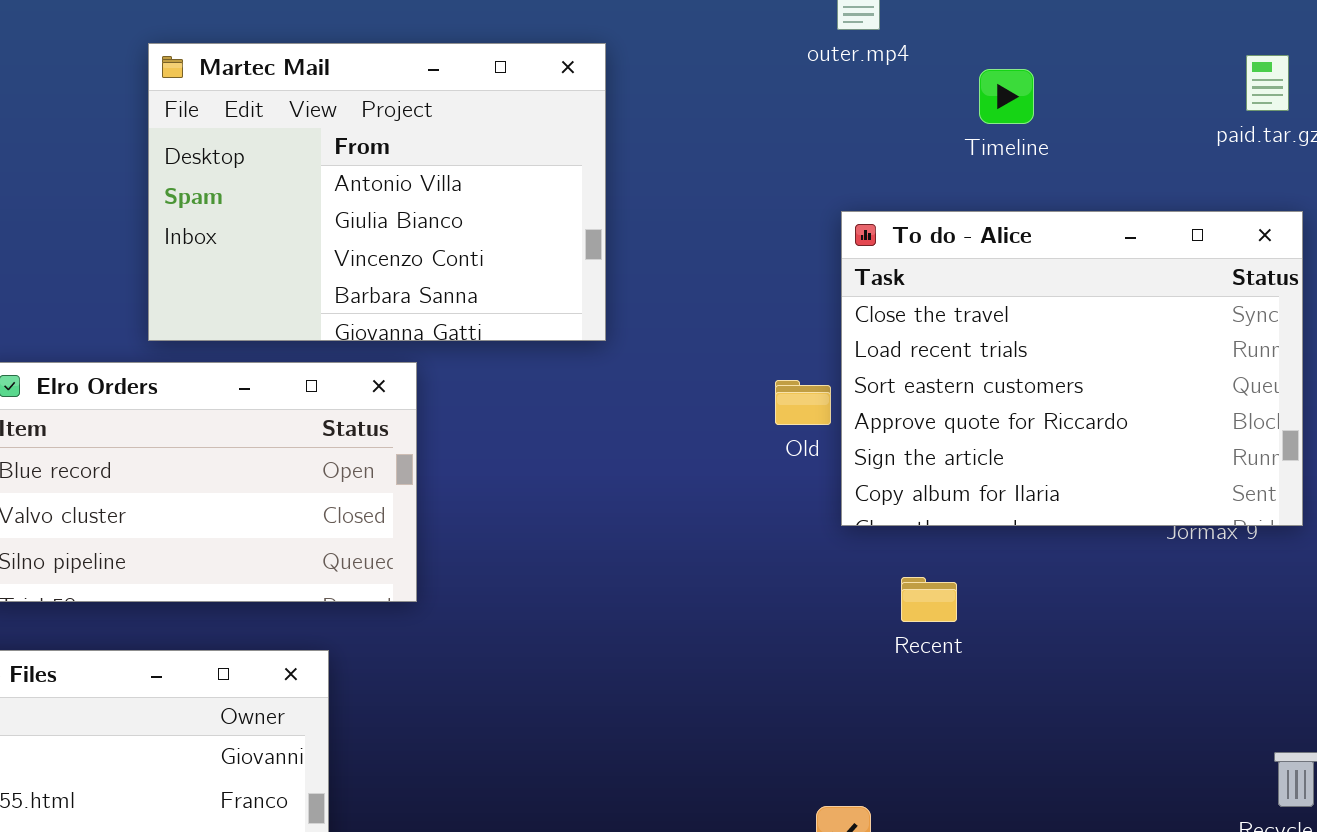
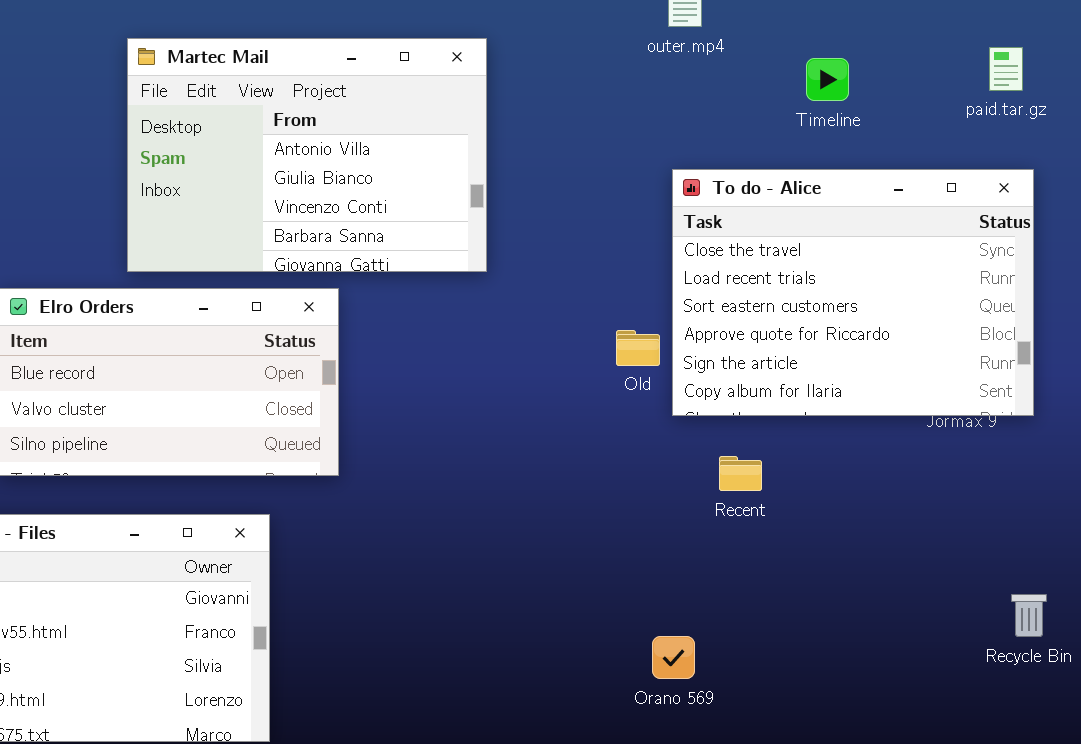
Timeline: [979,69,1034,124] -> [806,58,849,101], moved
Old: [775,380,831,425] -> [616,330,660,366], moved

